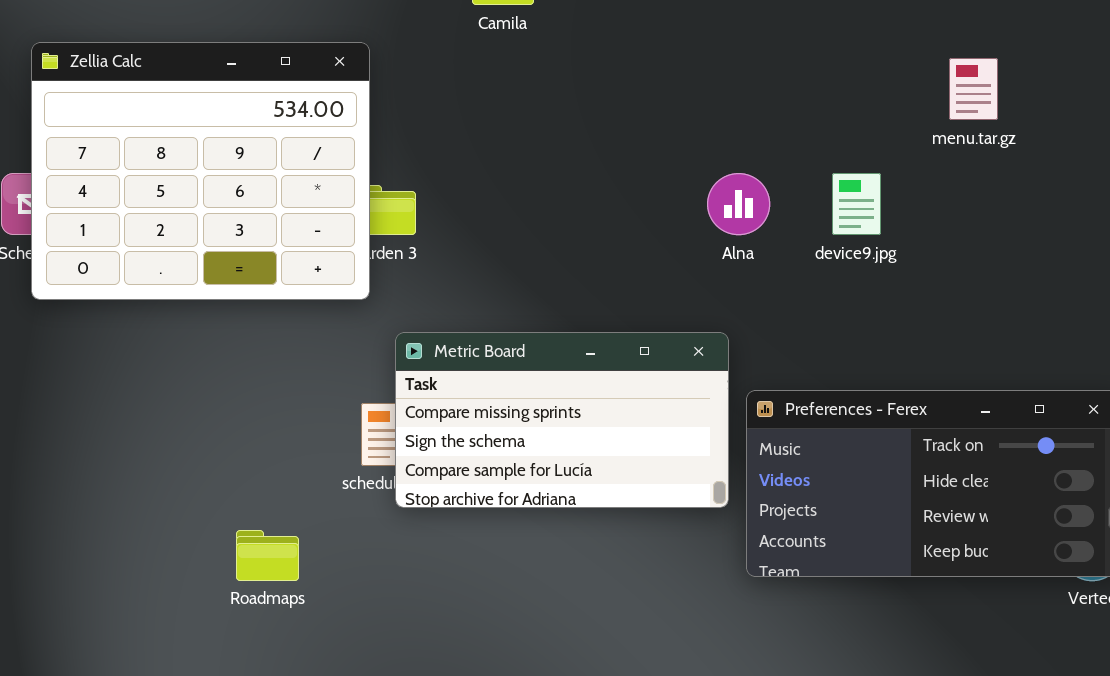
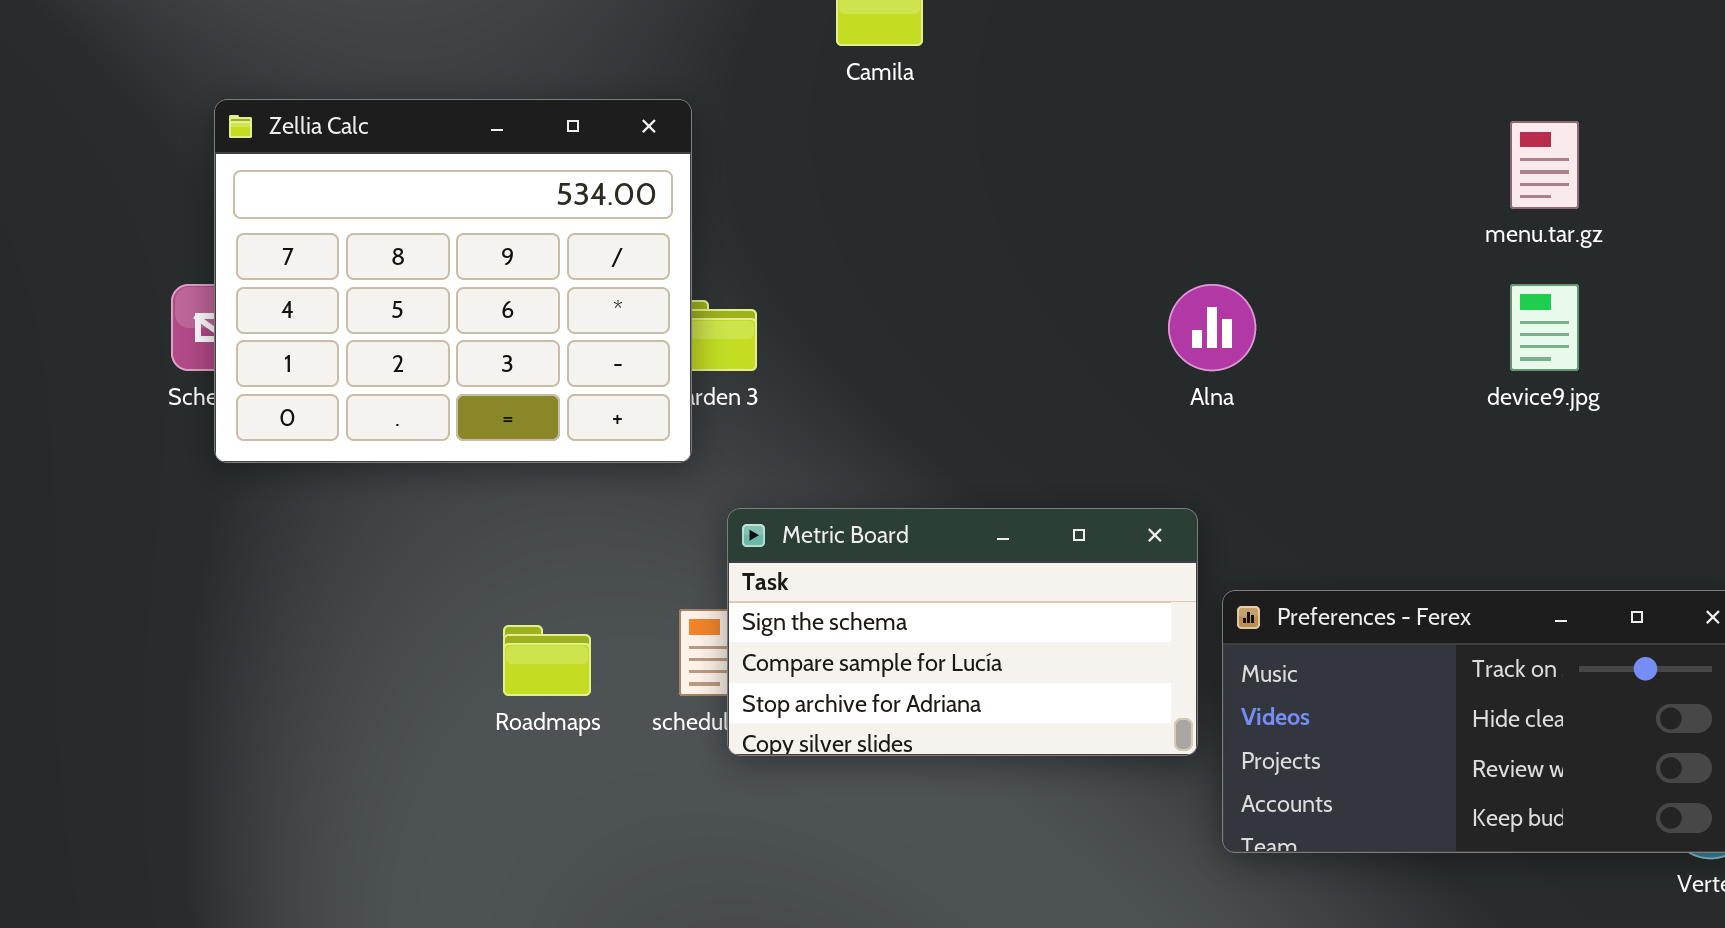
device9.jpg: [832,173,881,235] -> [1510,284,1579,371], moved
Metric Board: [395,332,729,508] -> [727,508,1198,756], scrolled down 1 row
Roadmaps: [236,530,299,581] -> [503,625,591,696], moved

